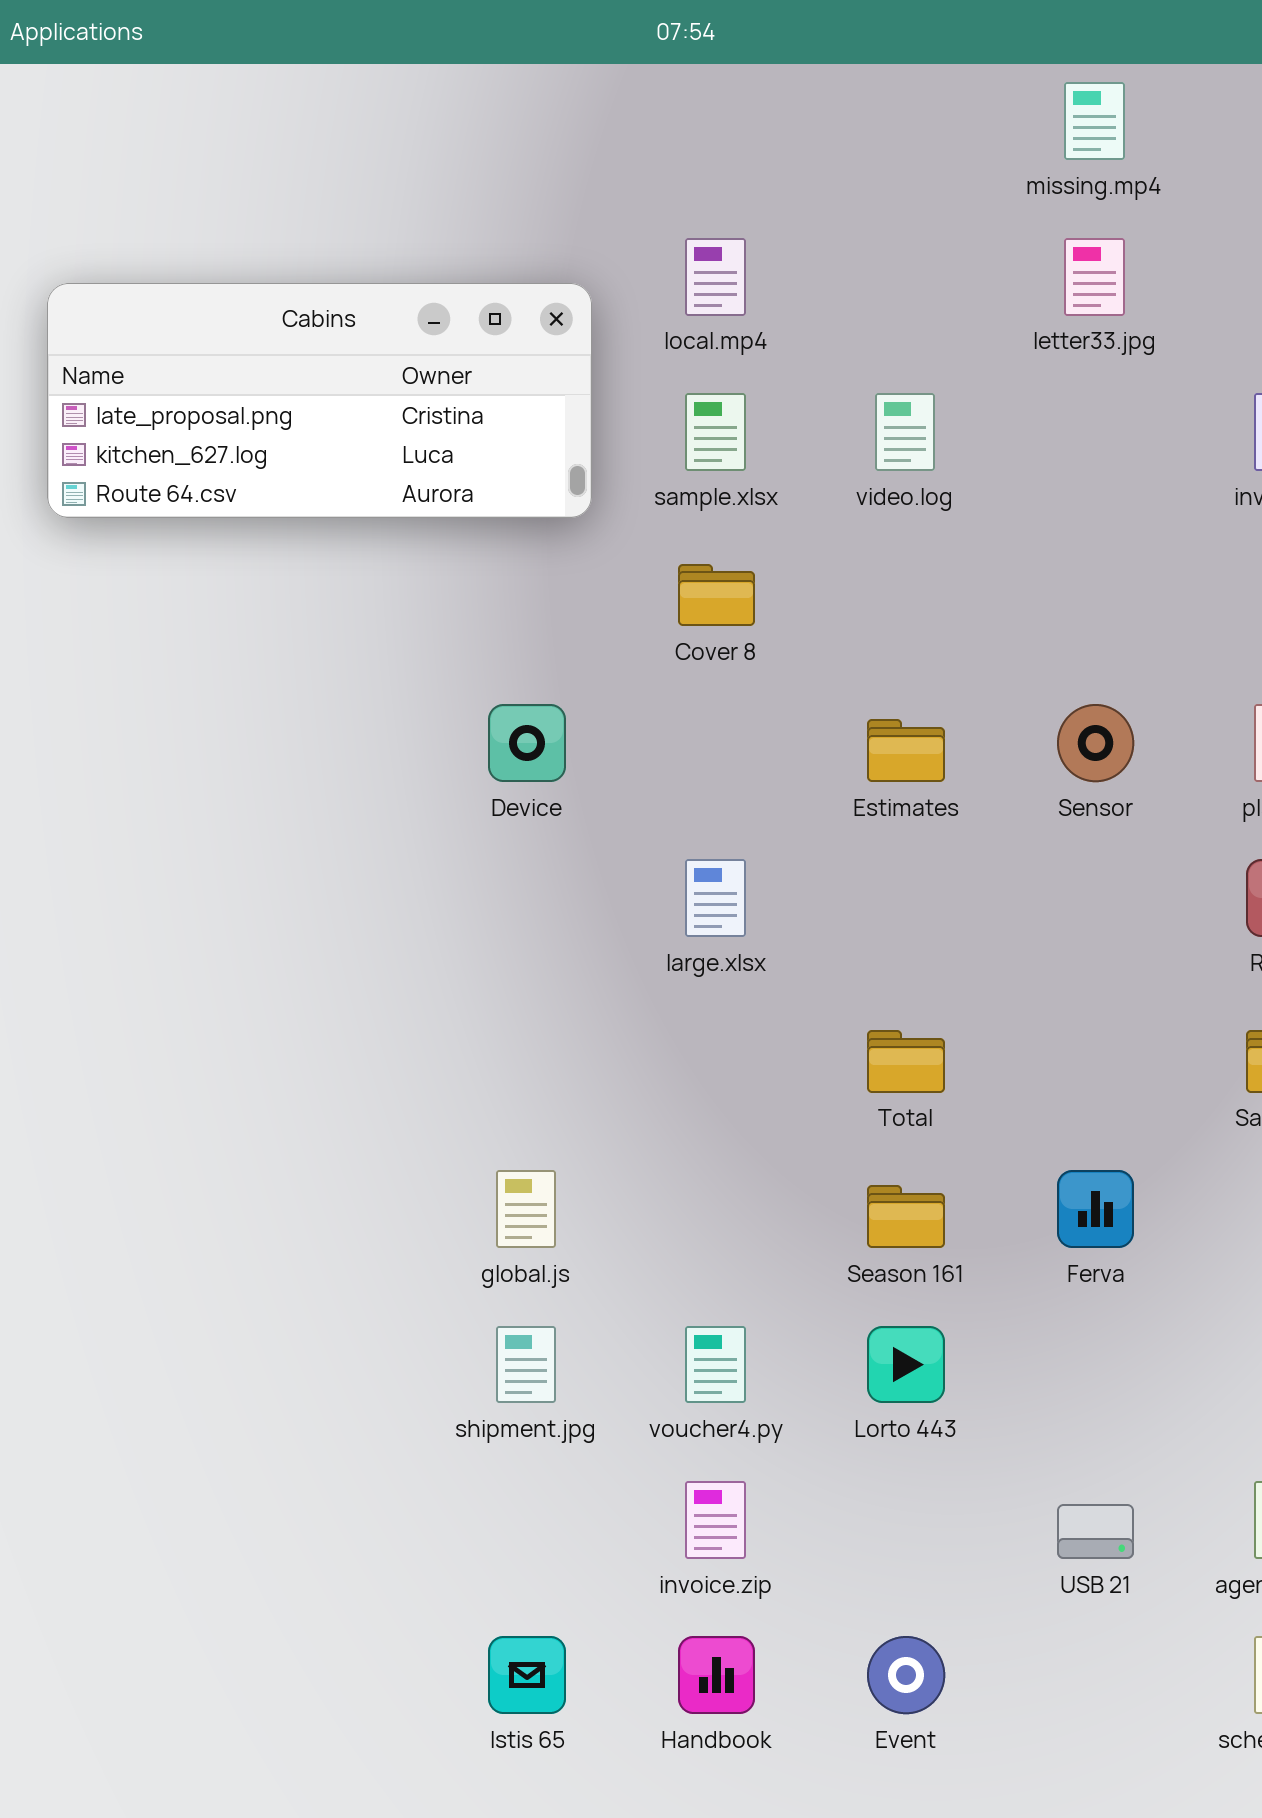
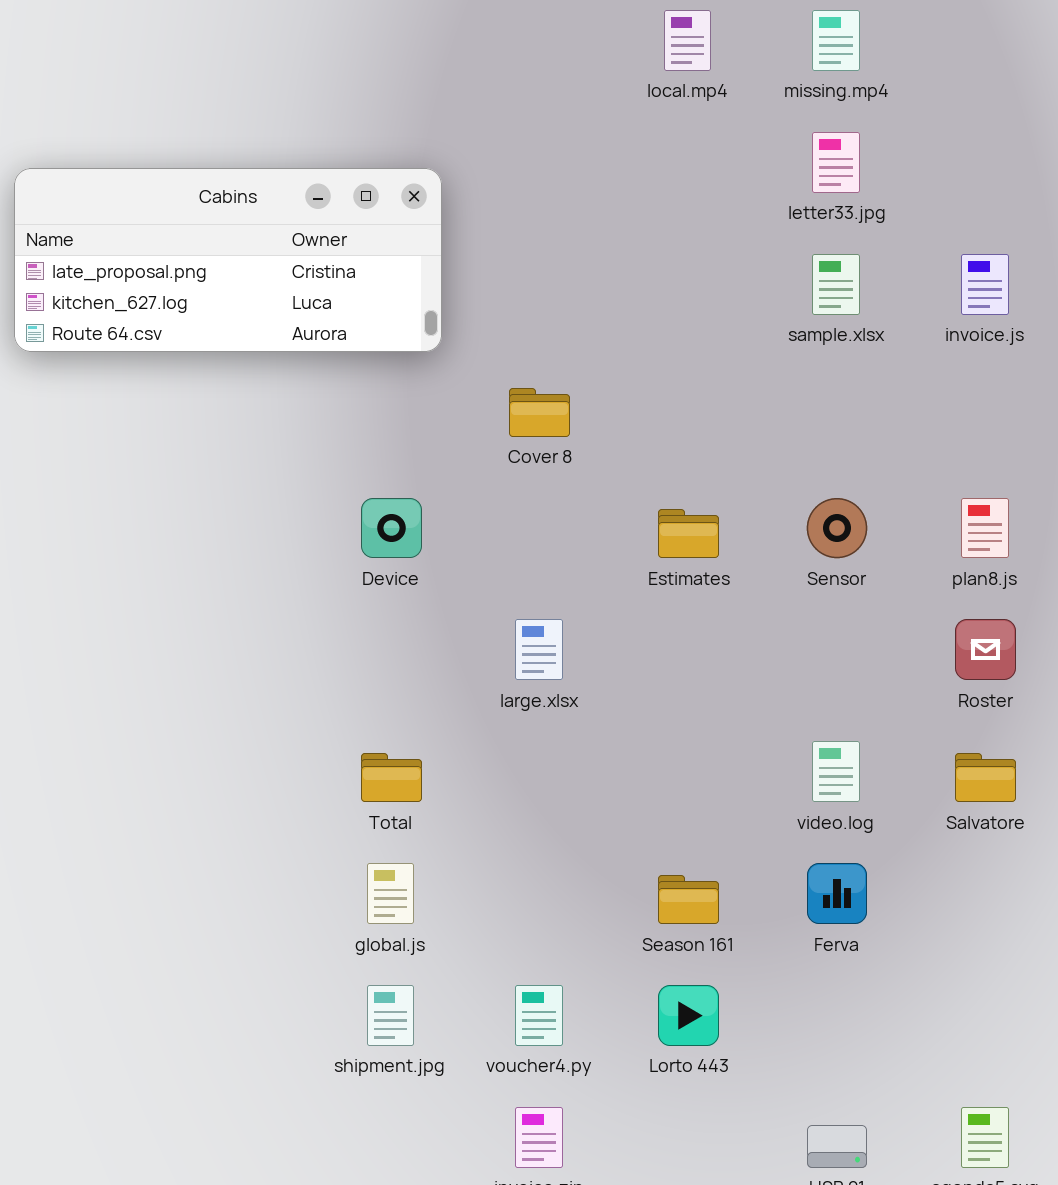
local.mp4: [685,238,746,316] -> [664,10,711,71], moved
sample.xlsx: [685,393,746,471] -> [812,254,860,315], moved
video.log: [875,393,935,471] -> [812,741,860,802], moved
Total: [867,1030,945,1093] -> [361,753,422,802], moved

